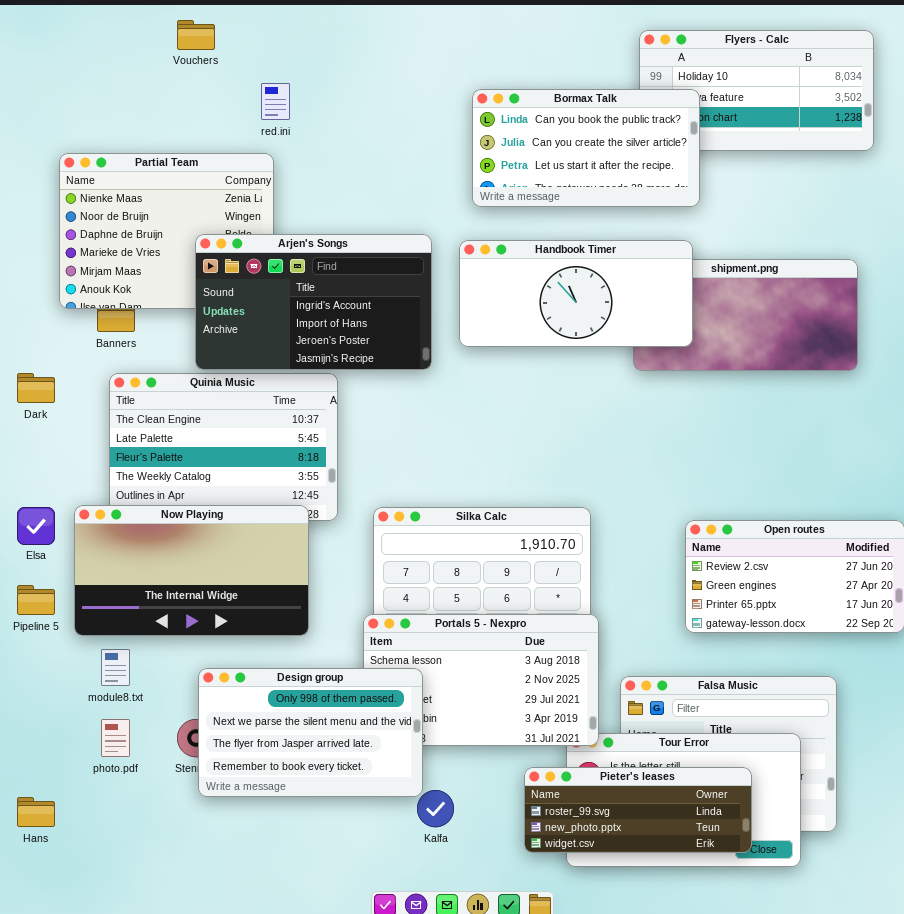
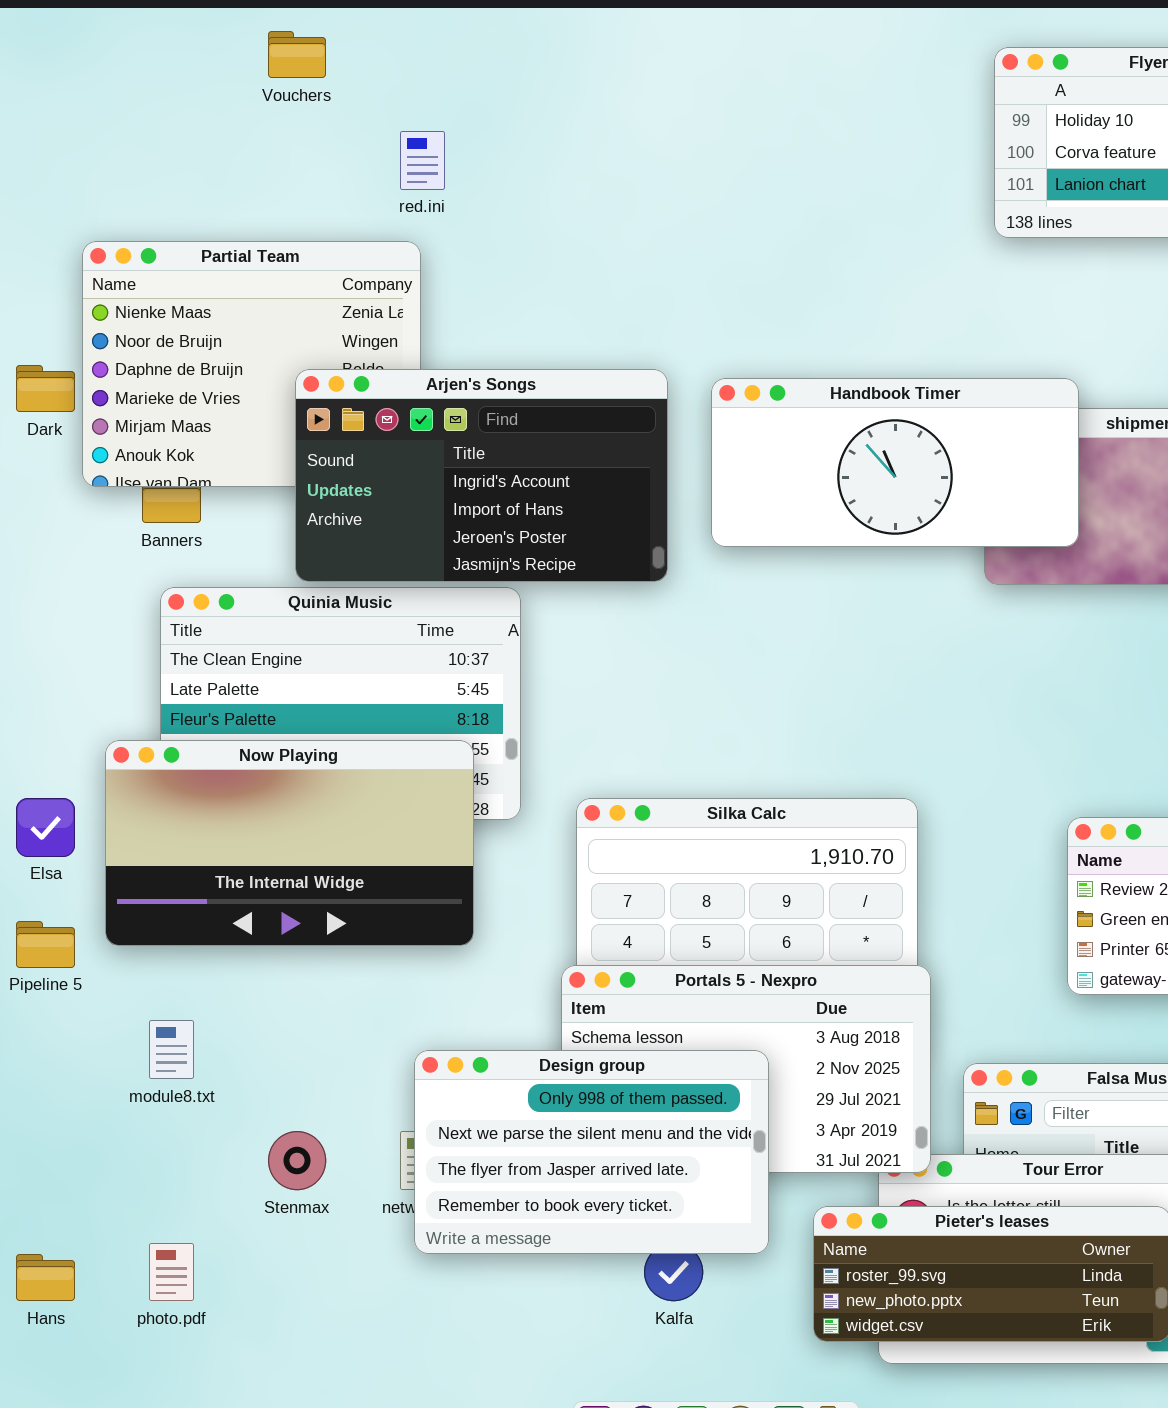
Bormax Talk: [472,89,700,207] -> none, closed
Dark: [17,373,55,403] -> [16,365,75,412], moved
Now Playing: [74,505,309,636] -> [105,740,474,946], moved
Design group: [198,668,423,797] -> [414,1050,769,1254], moved
photo.pdf: [101,719,130,757] -> [149,1243,194,1301], moved

